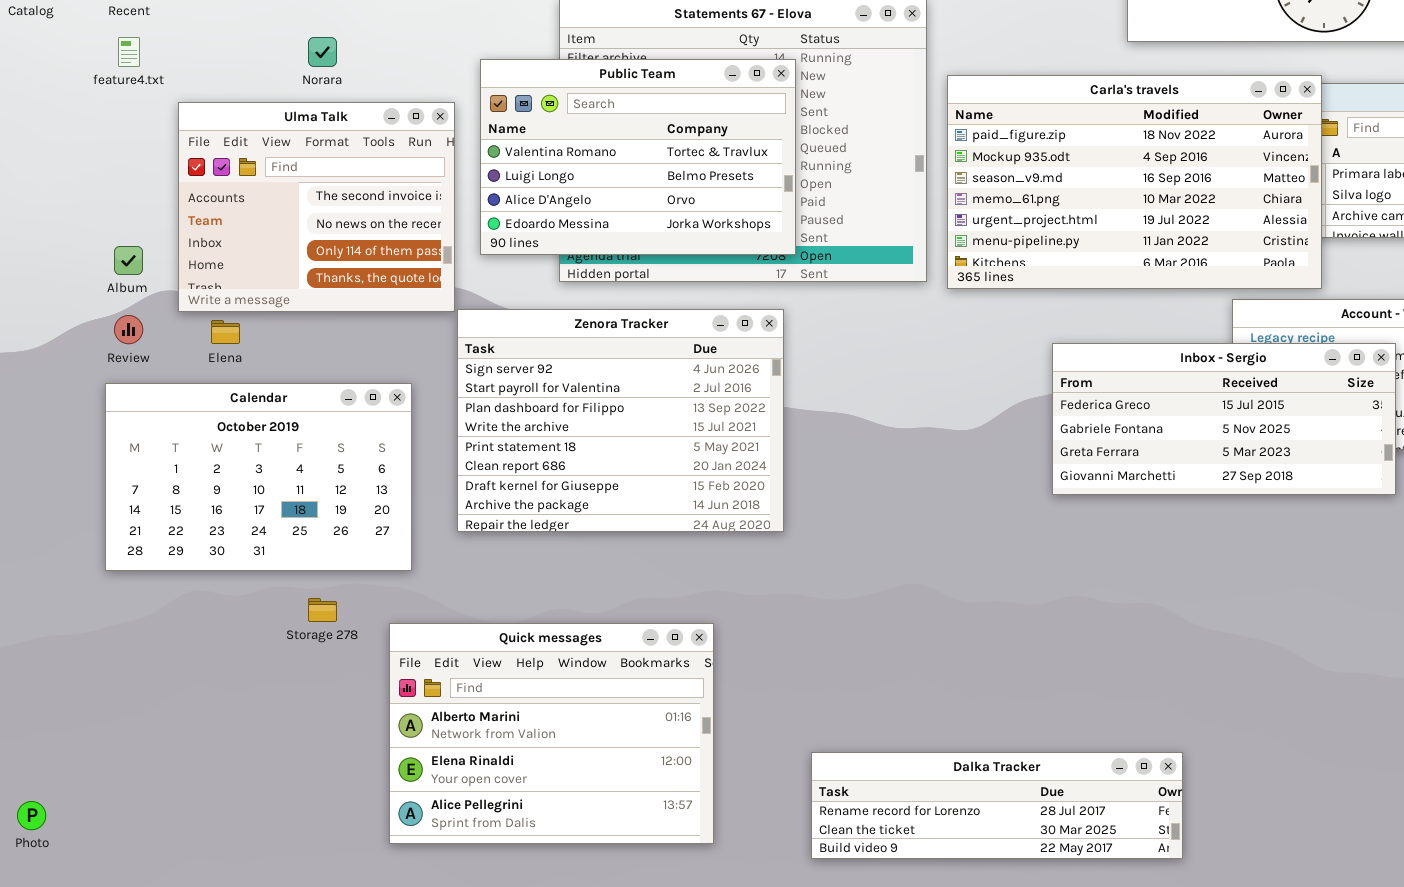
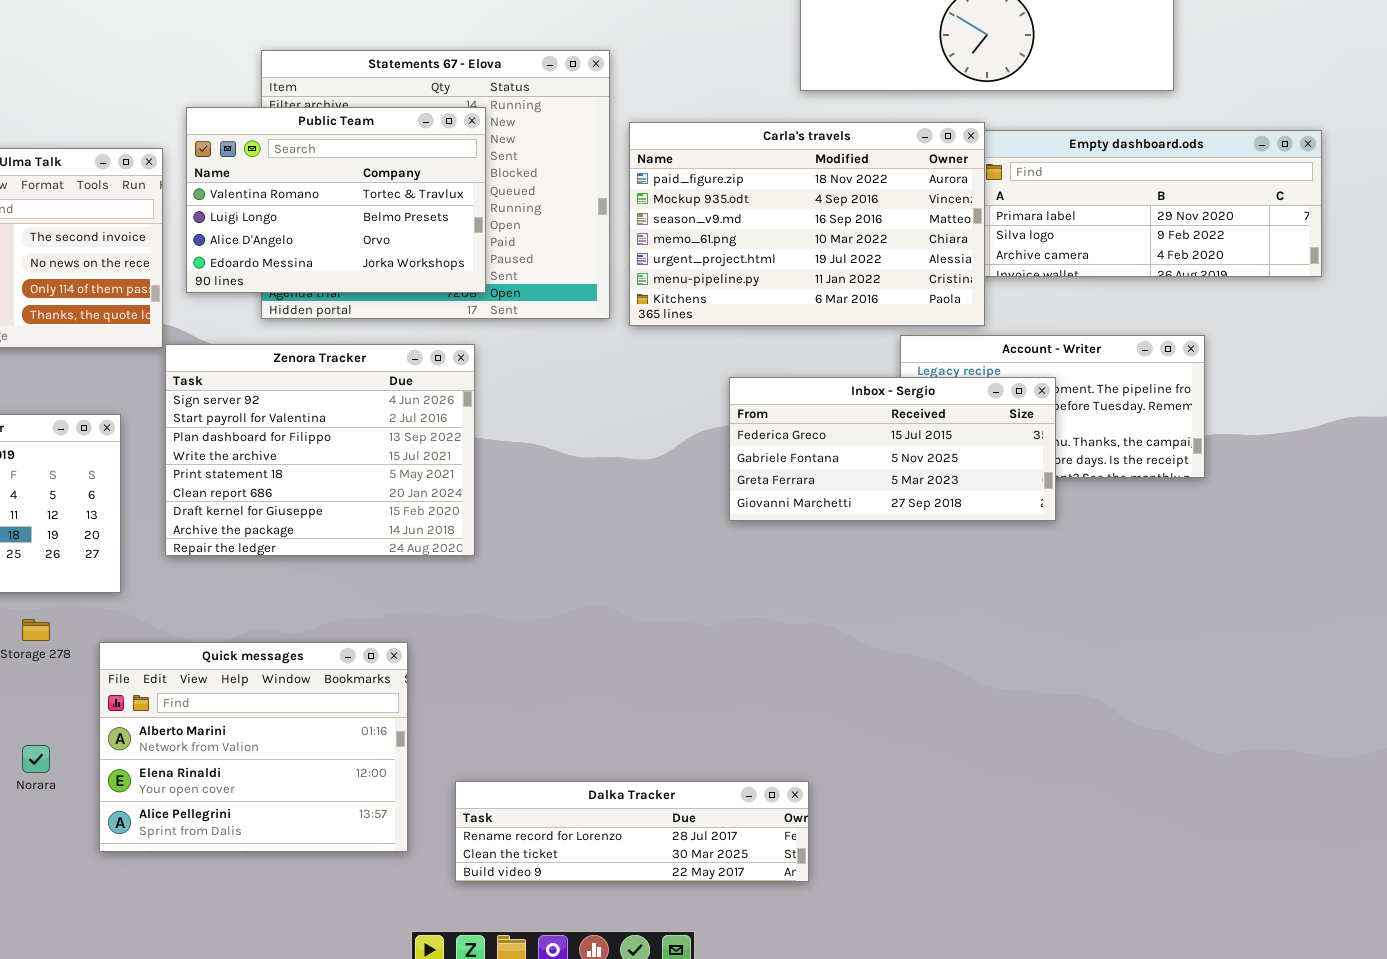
Norara: [308,37,337,67] -> [22,745,50,773], moved
Dalka Tracker: [811,752,1183,859] -> [455,781,809,882], moved

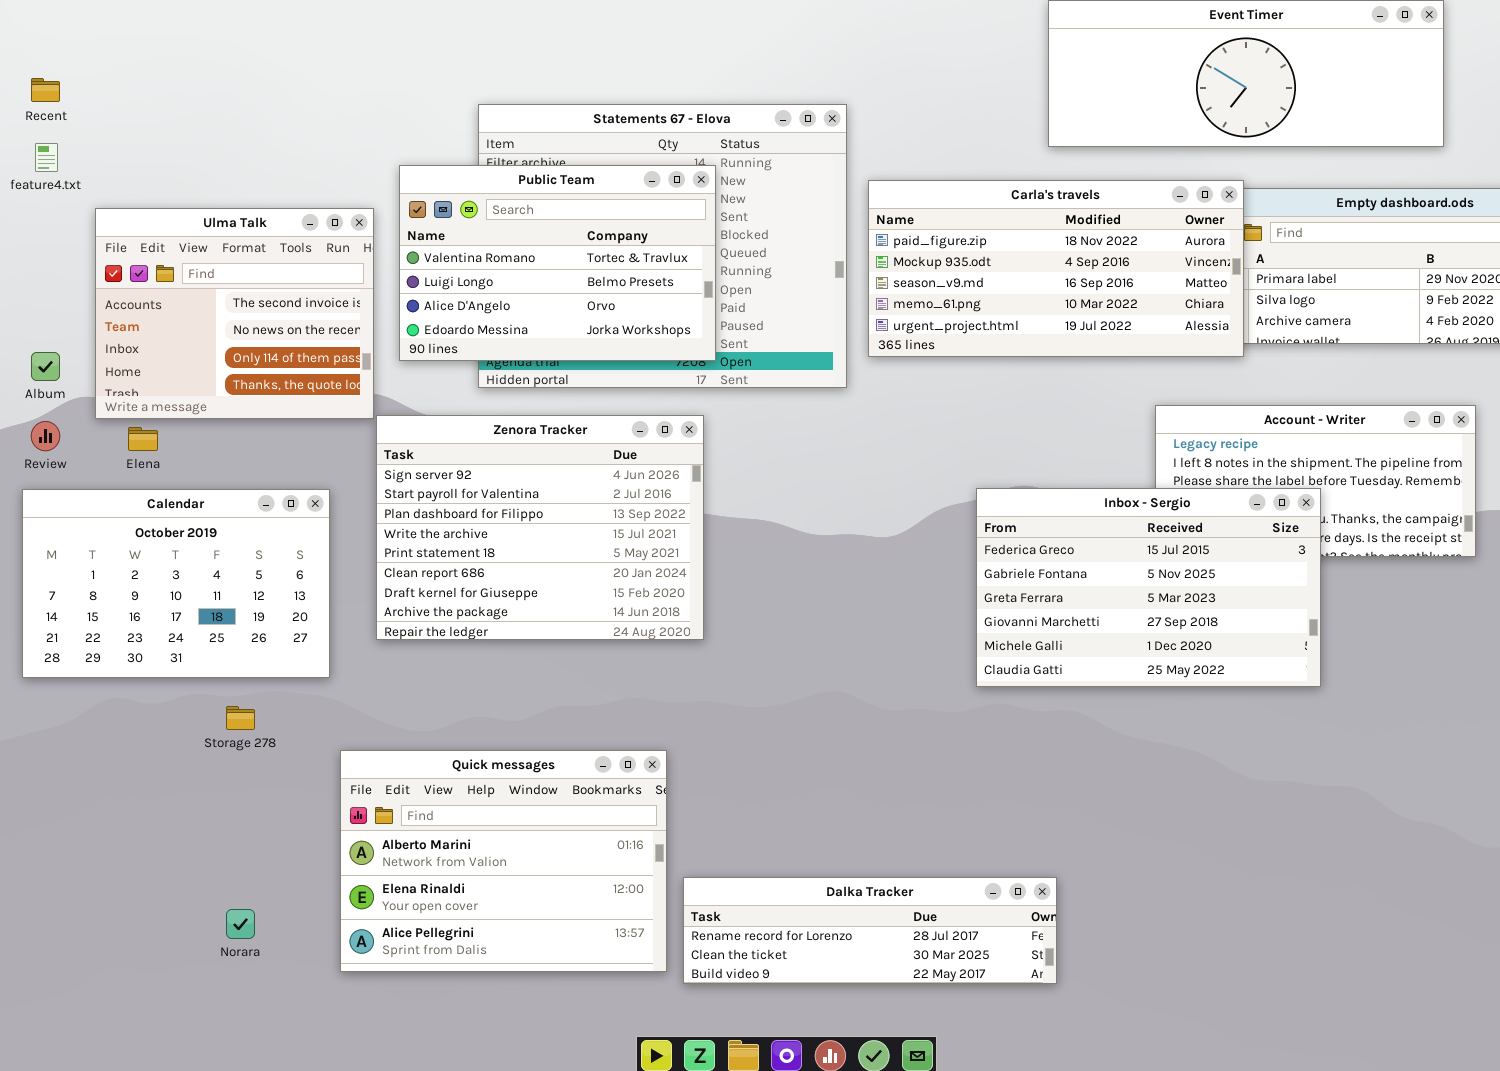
Carla's travels: [629,122,985,326] -> [868,180,1244,357], resized
Inbox - Sergio: [729,377,1056,521] -> [976,488,1321,687], moved, resized
Quick messages: [99,642,408,852] -> [340,750,667,972], moved
Norara: [22,745,50,773] -> [226,909,255,939], moved

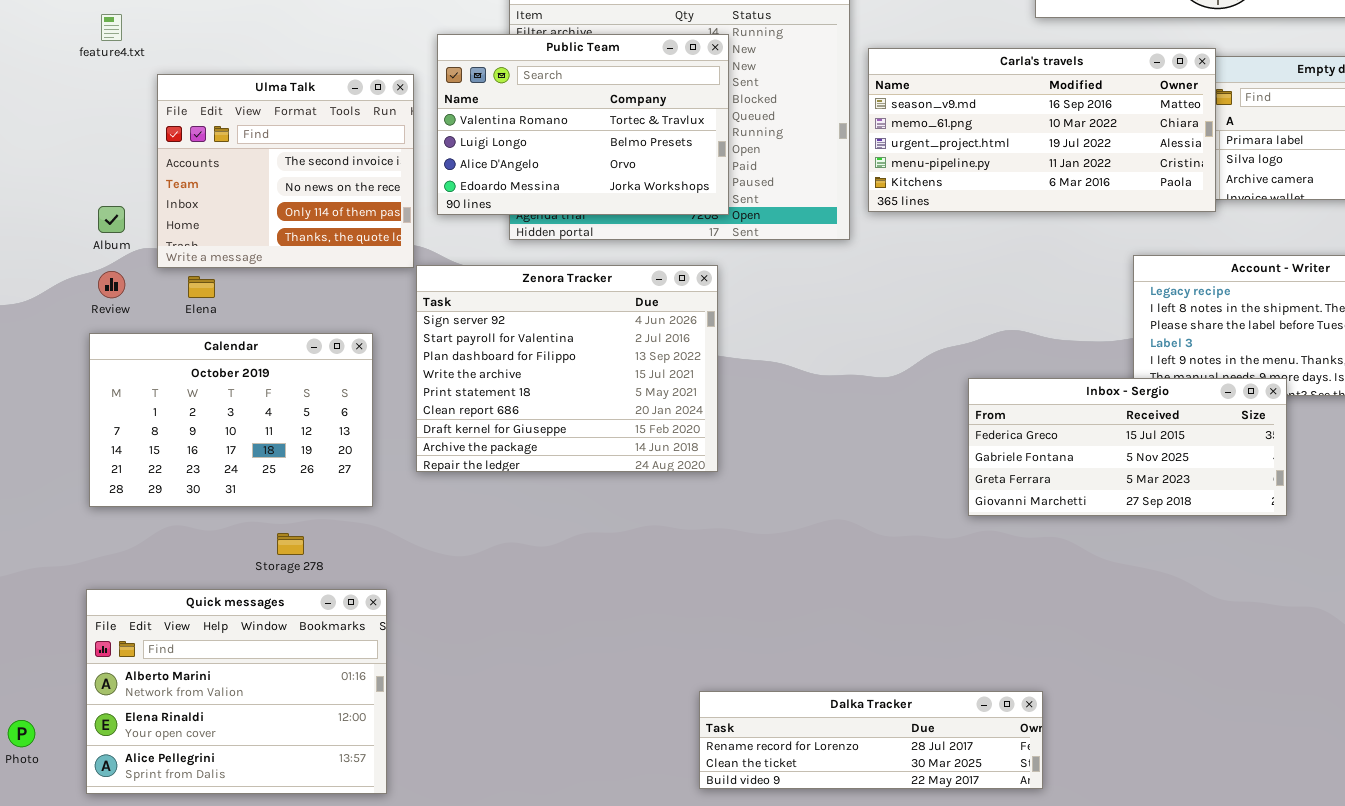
Carla's travels: [868,180,1244,357] -> [868,48,1216,212], scrolled down 2 rows
Inbox - Sergio: [976,488,1321,687] -> [968,378,1287,516], resized
Quick messages: [340,750,667,972] -> [86,589,387,794], moved

